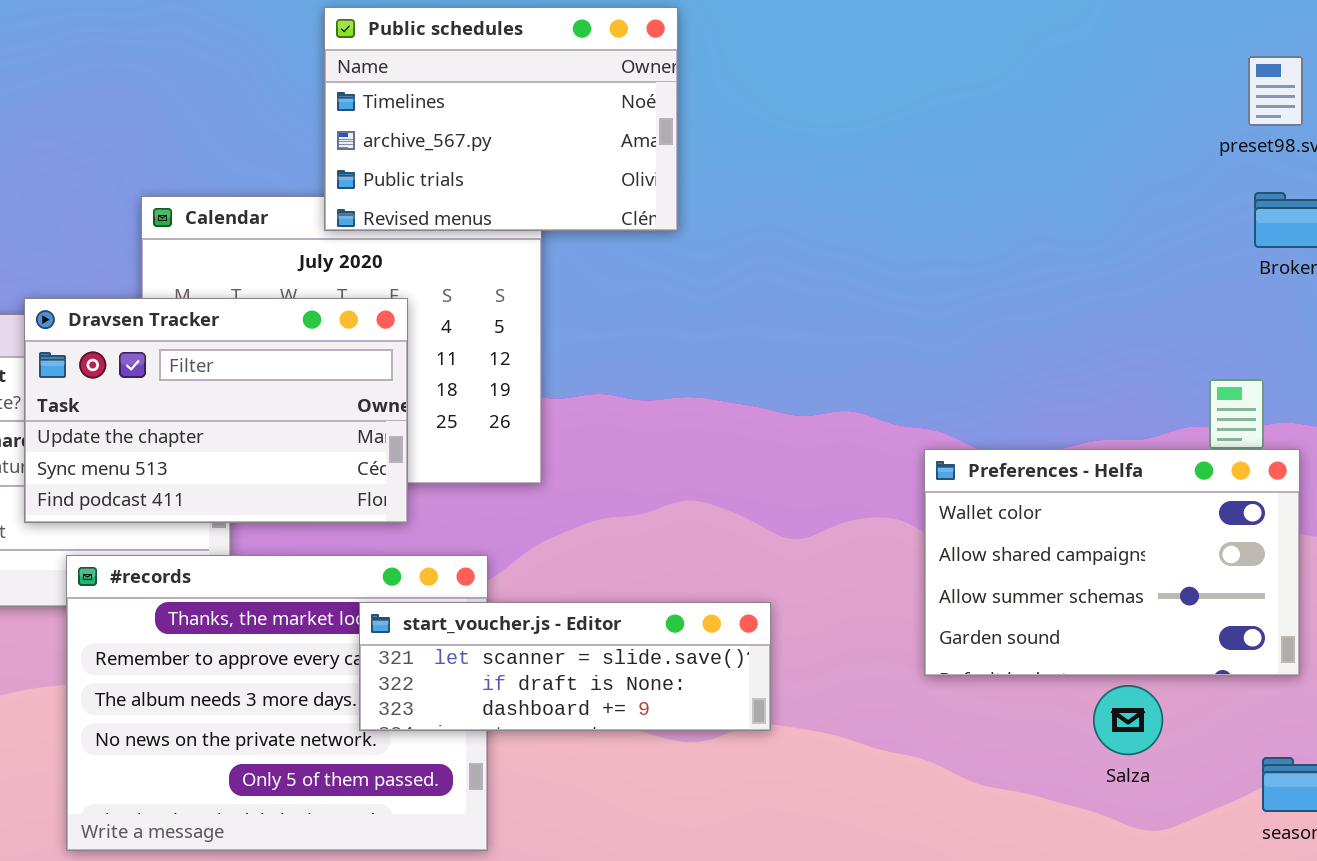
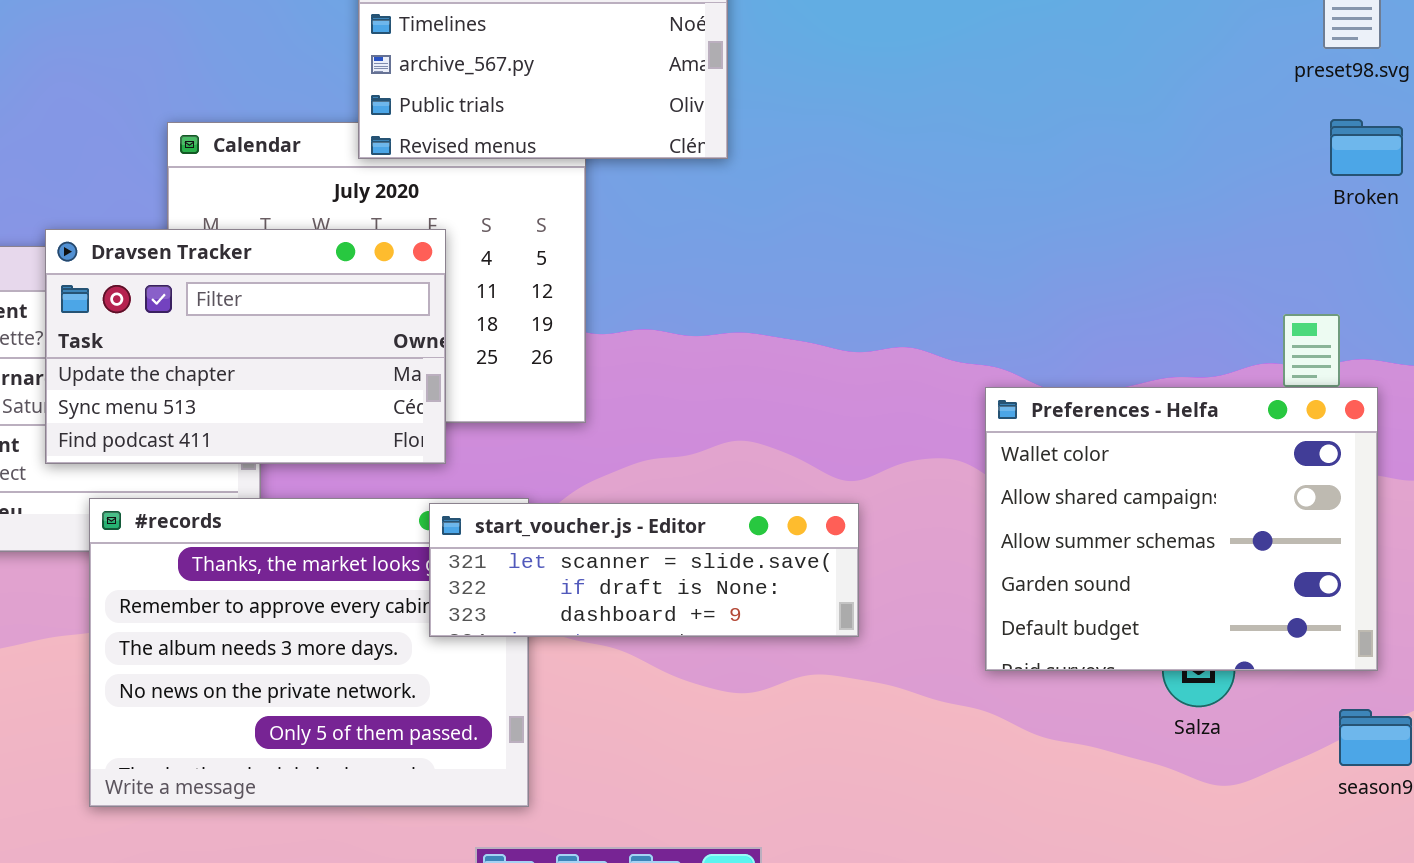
Preferences - Helfa: [924,449,1300,676] -> [985,387,1378,671], resized
start_voucher.js - Editor: [359,602,771,731] -> [429,503,859,637], moved

